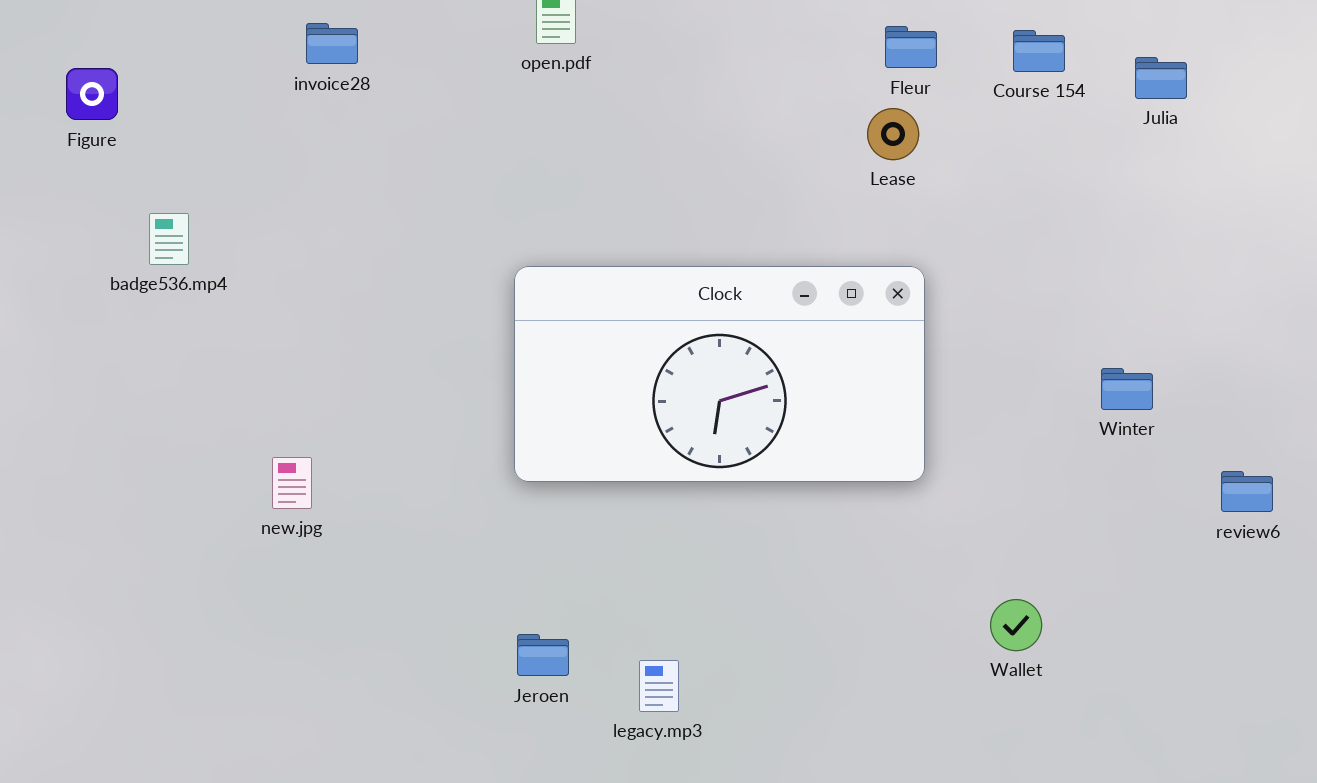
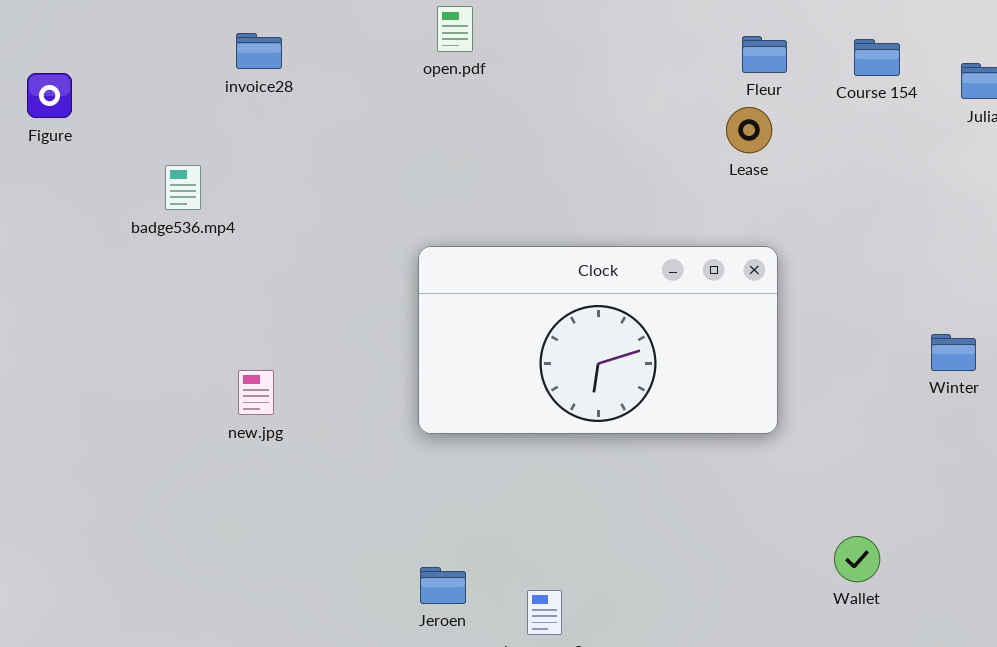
badge536.mp4: [149,213,189,265] -> [165,165,201,210], moved
new.jpg: [272,457,312,509] -> [238,370,274,415], moved

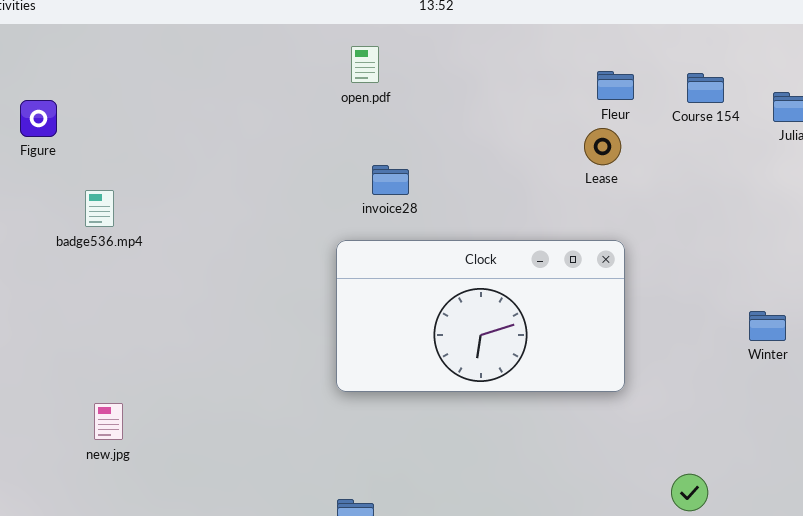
invoice28: [236,33,282,69] -> [372,165,409,195], moved
badge536.mp4: [165,165,201,210] -> [85,190,114,227], moved
new.jpg: [238,370,274,415] -> [94,403,123,440], moved

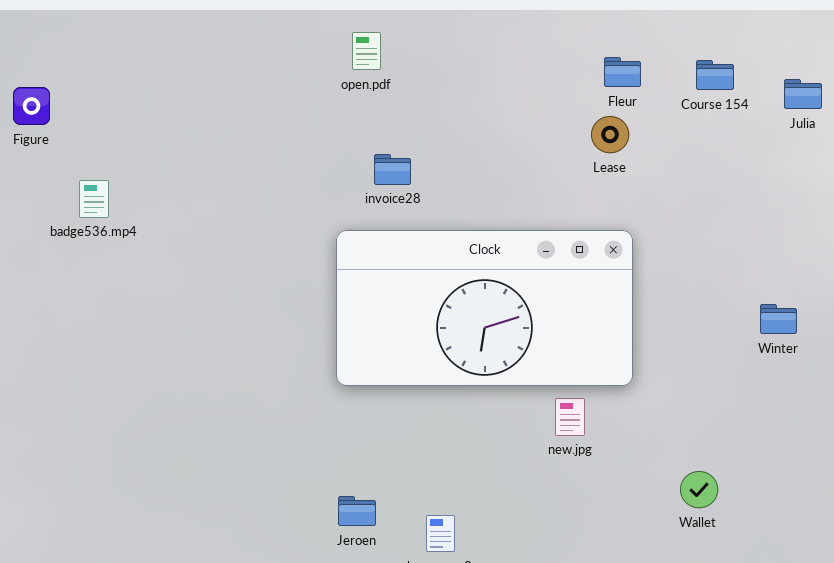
new.jpg: [94,403,123,440] -> [555,398,585,436], moved

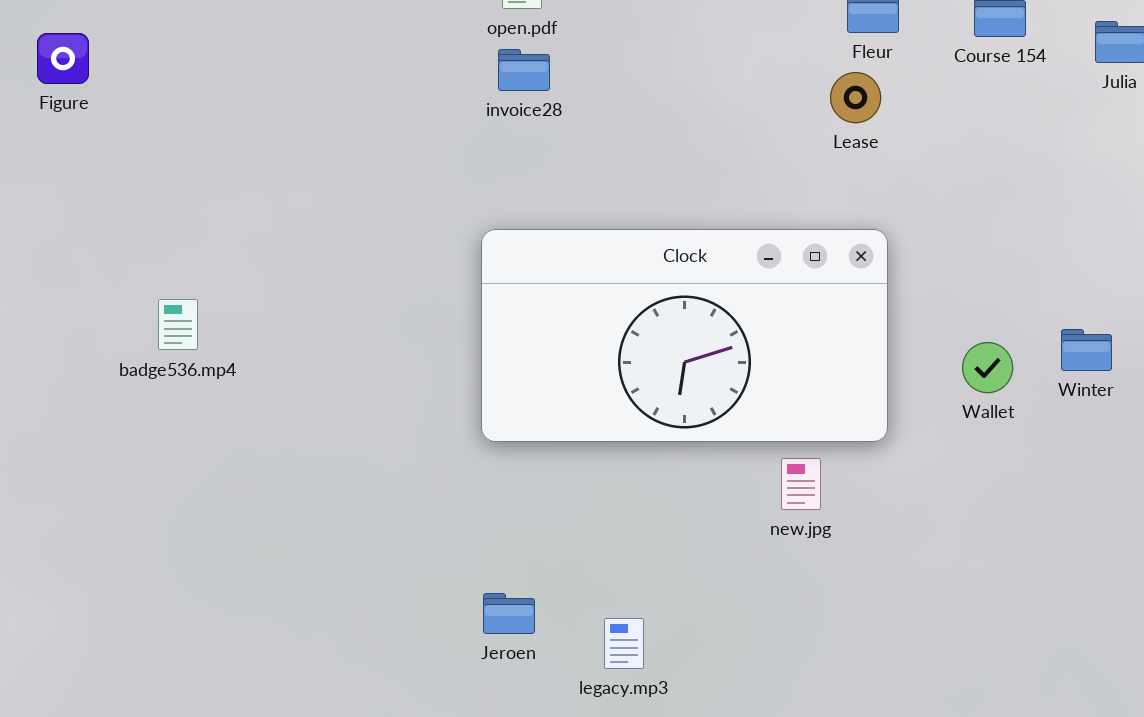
invoice28: [374,154,411,185] -> [498,49,550,91], moved
badge536.mp4: [79,180,109,218] -> [158,299,198,350], moved
Wallet: [680,471,718,508] -> [962,342,1013,393], moved

